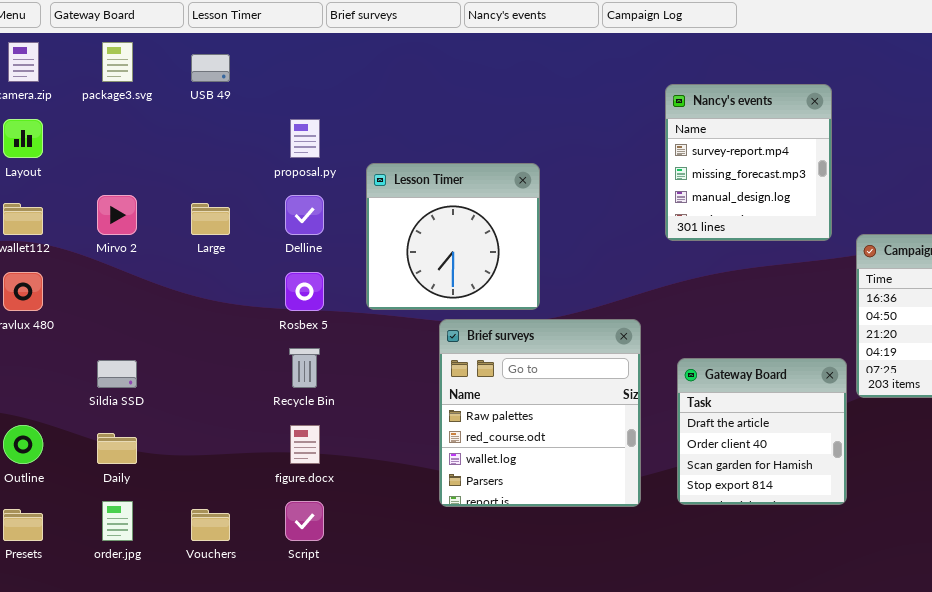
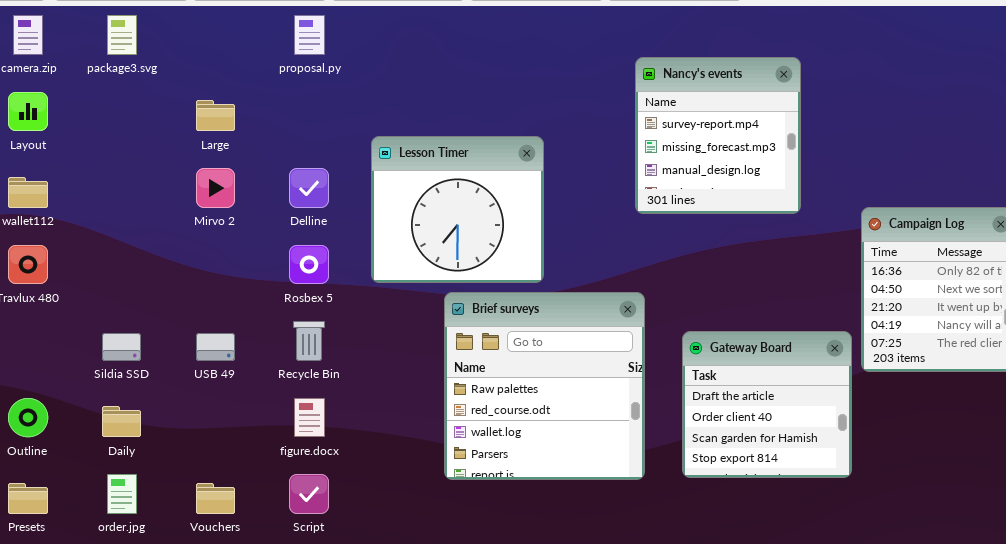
USB 49: [191,54,230,82] -> [196,333,235,361], moved
Nancy's events: [665,84,832,241] -> [635,57,801,214], moved
proposal.py: [290,119,320,158] -> [294,15,325,55], moved
Mirvo 2: [97,195,137,235] -> [196,168,235,208], moved
Large: [191,203,230,235] -> [196,100,235,131], moved

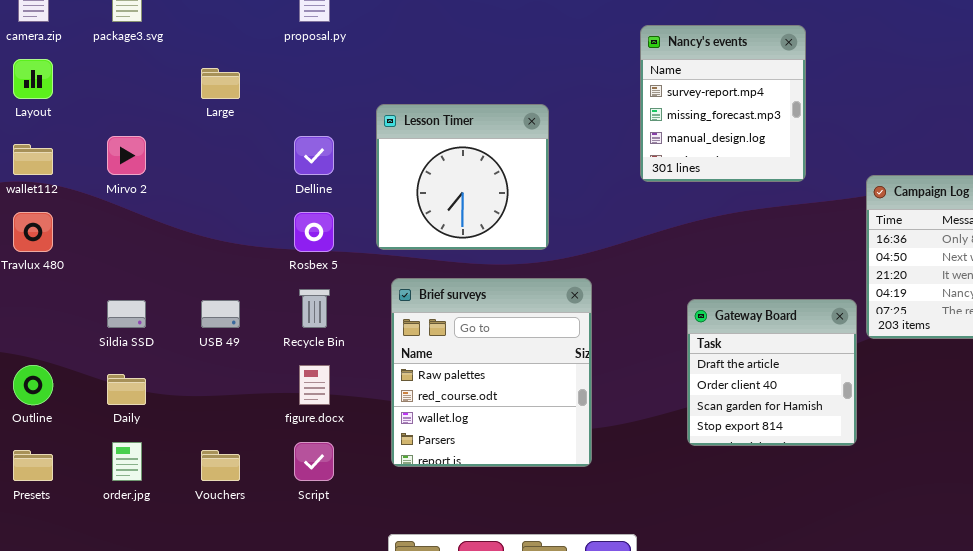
Mirvo 2: [196,168,235,208] -> [107,136,146,175], moved
Brief surveys: [444,292,645,480] -> [391,278,592,467], moved

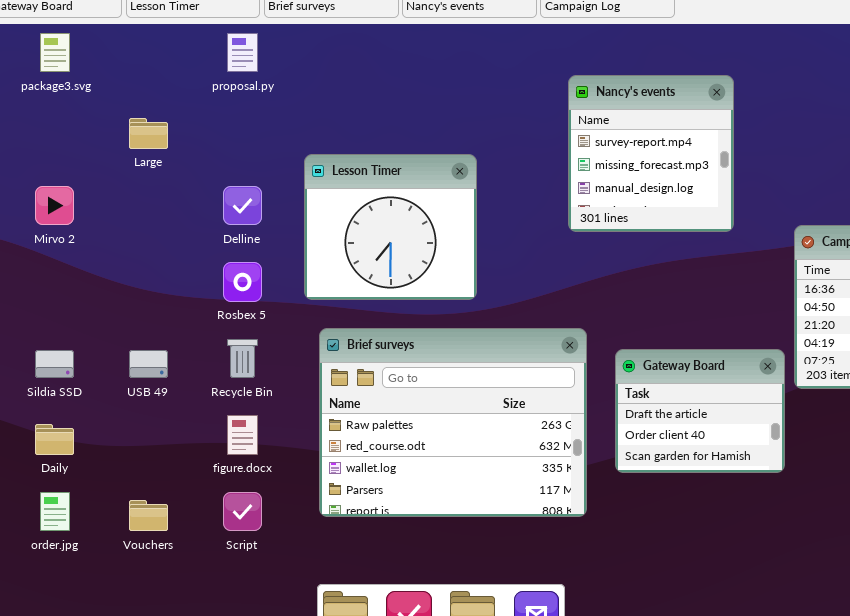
Brief surveys: [391,278,592,467] -> [319,328,587,517], resized
Gateway Board: [687,299,857,446] -> [615,349,785,473], resized

